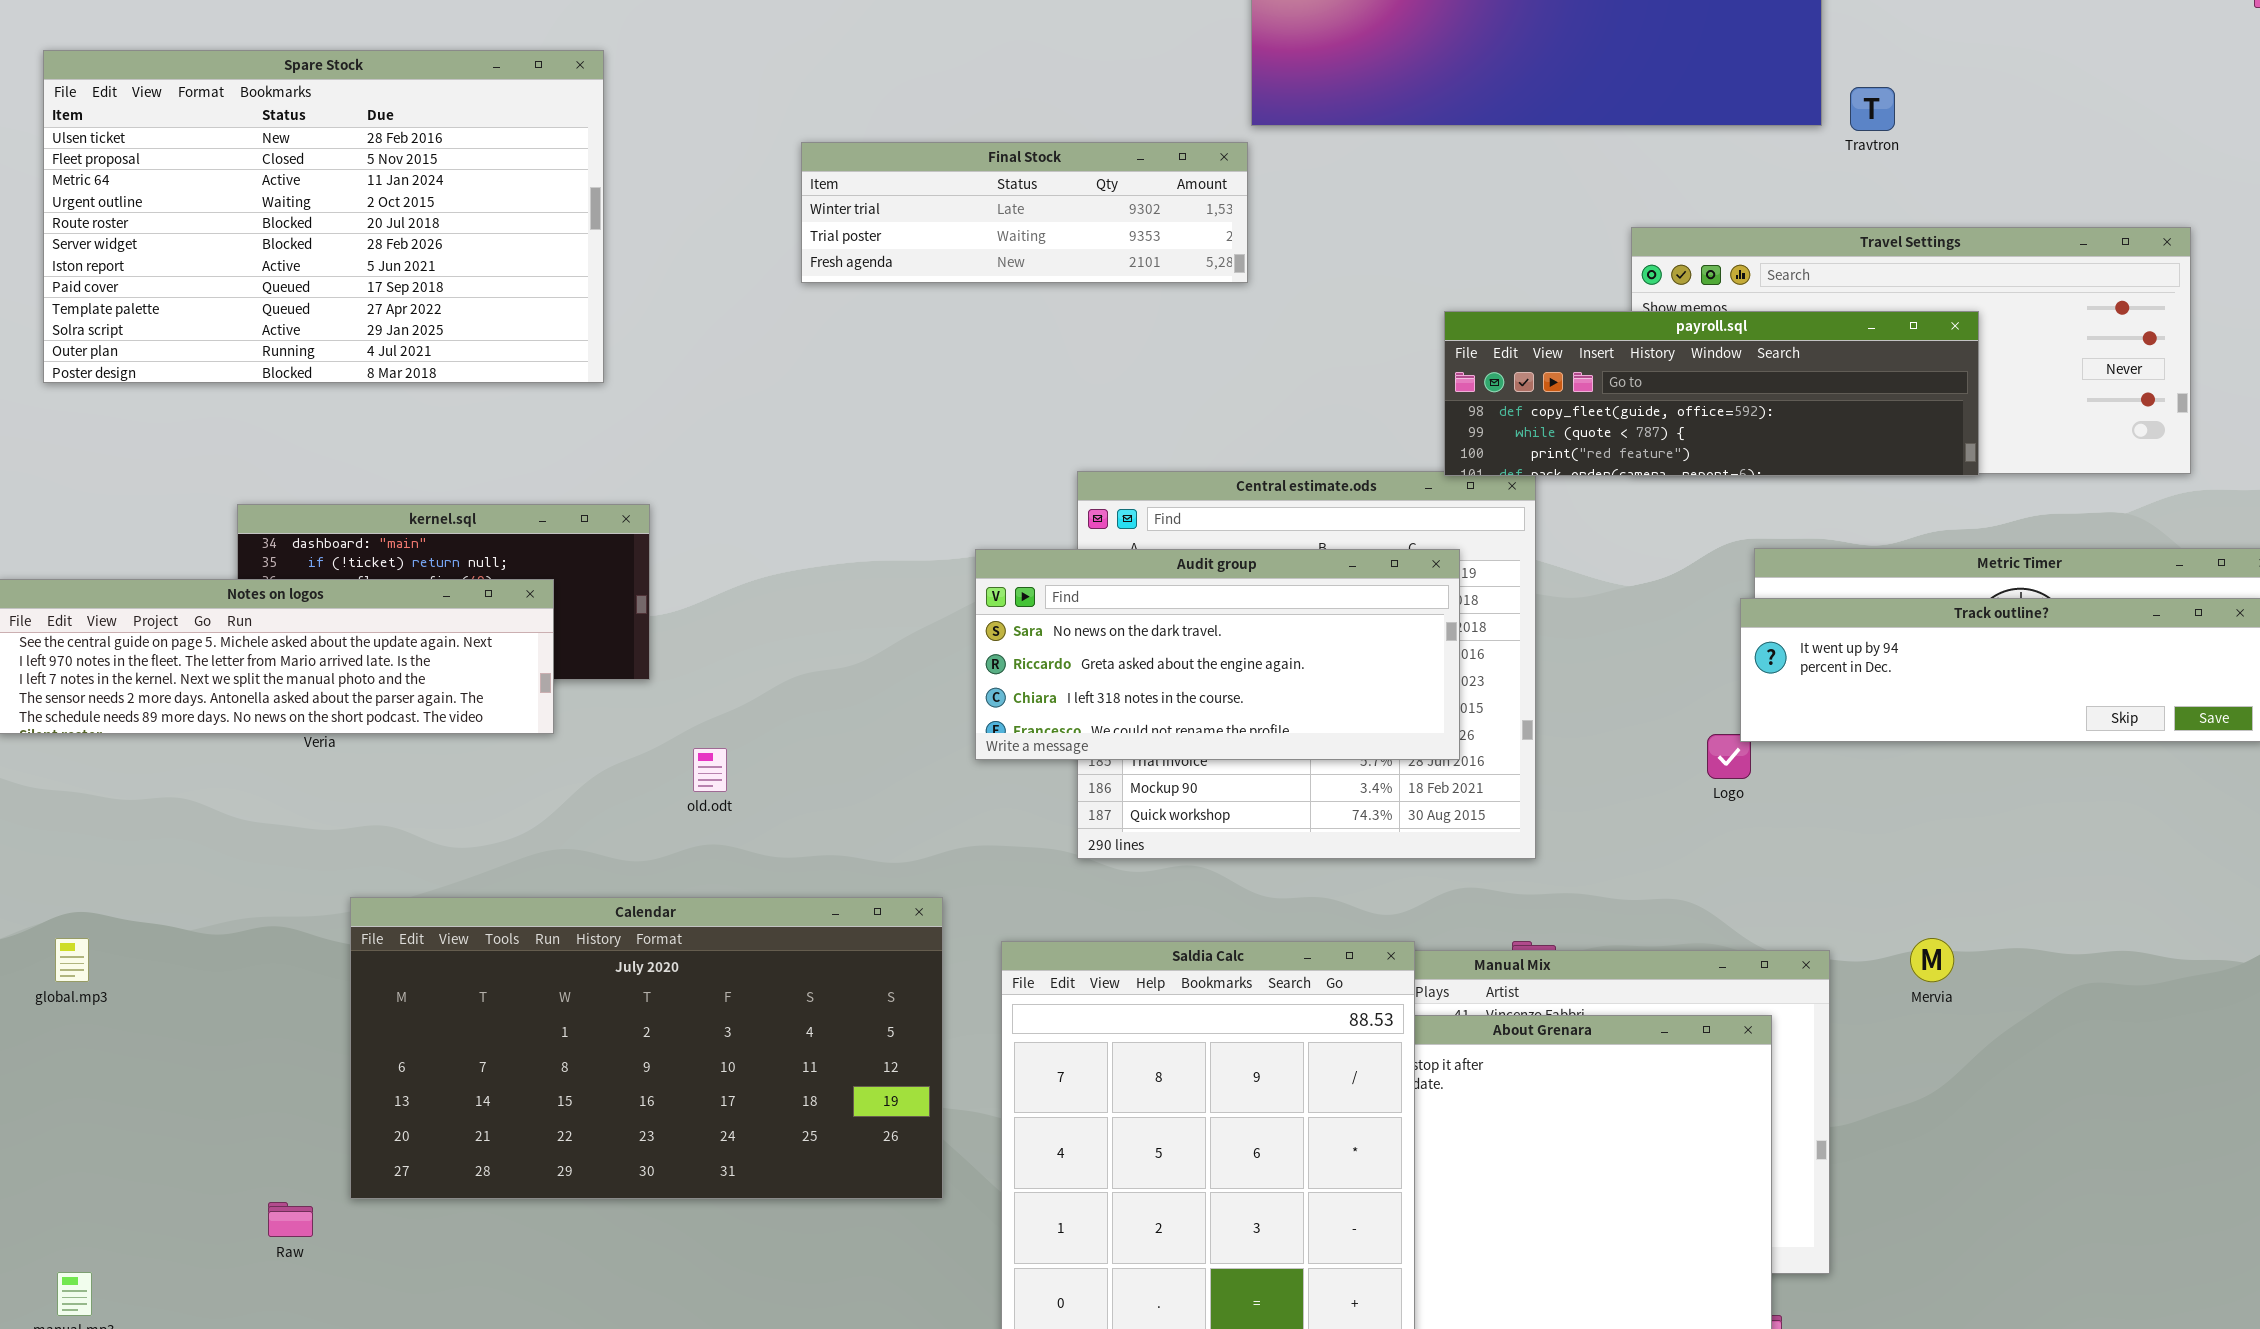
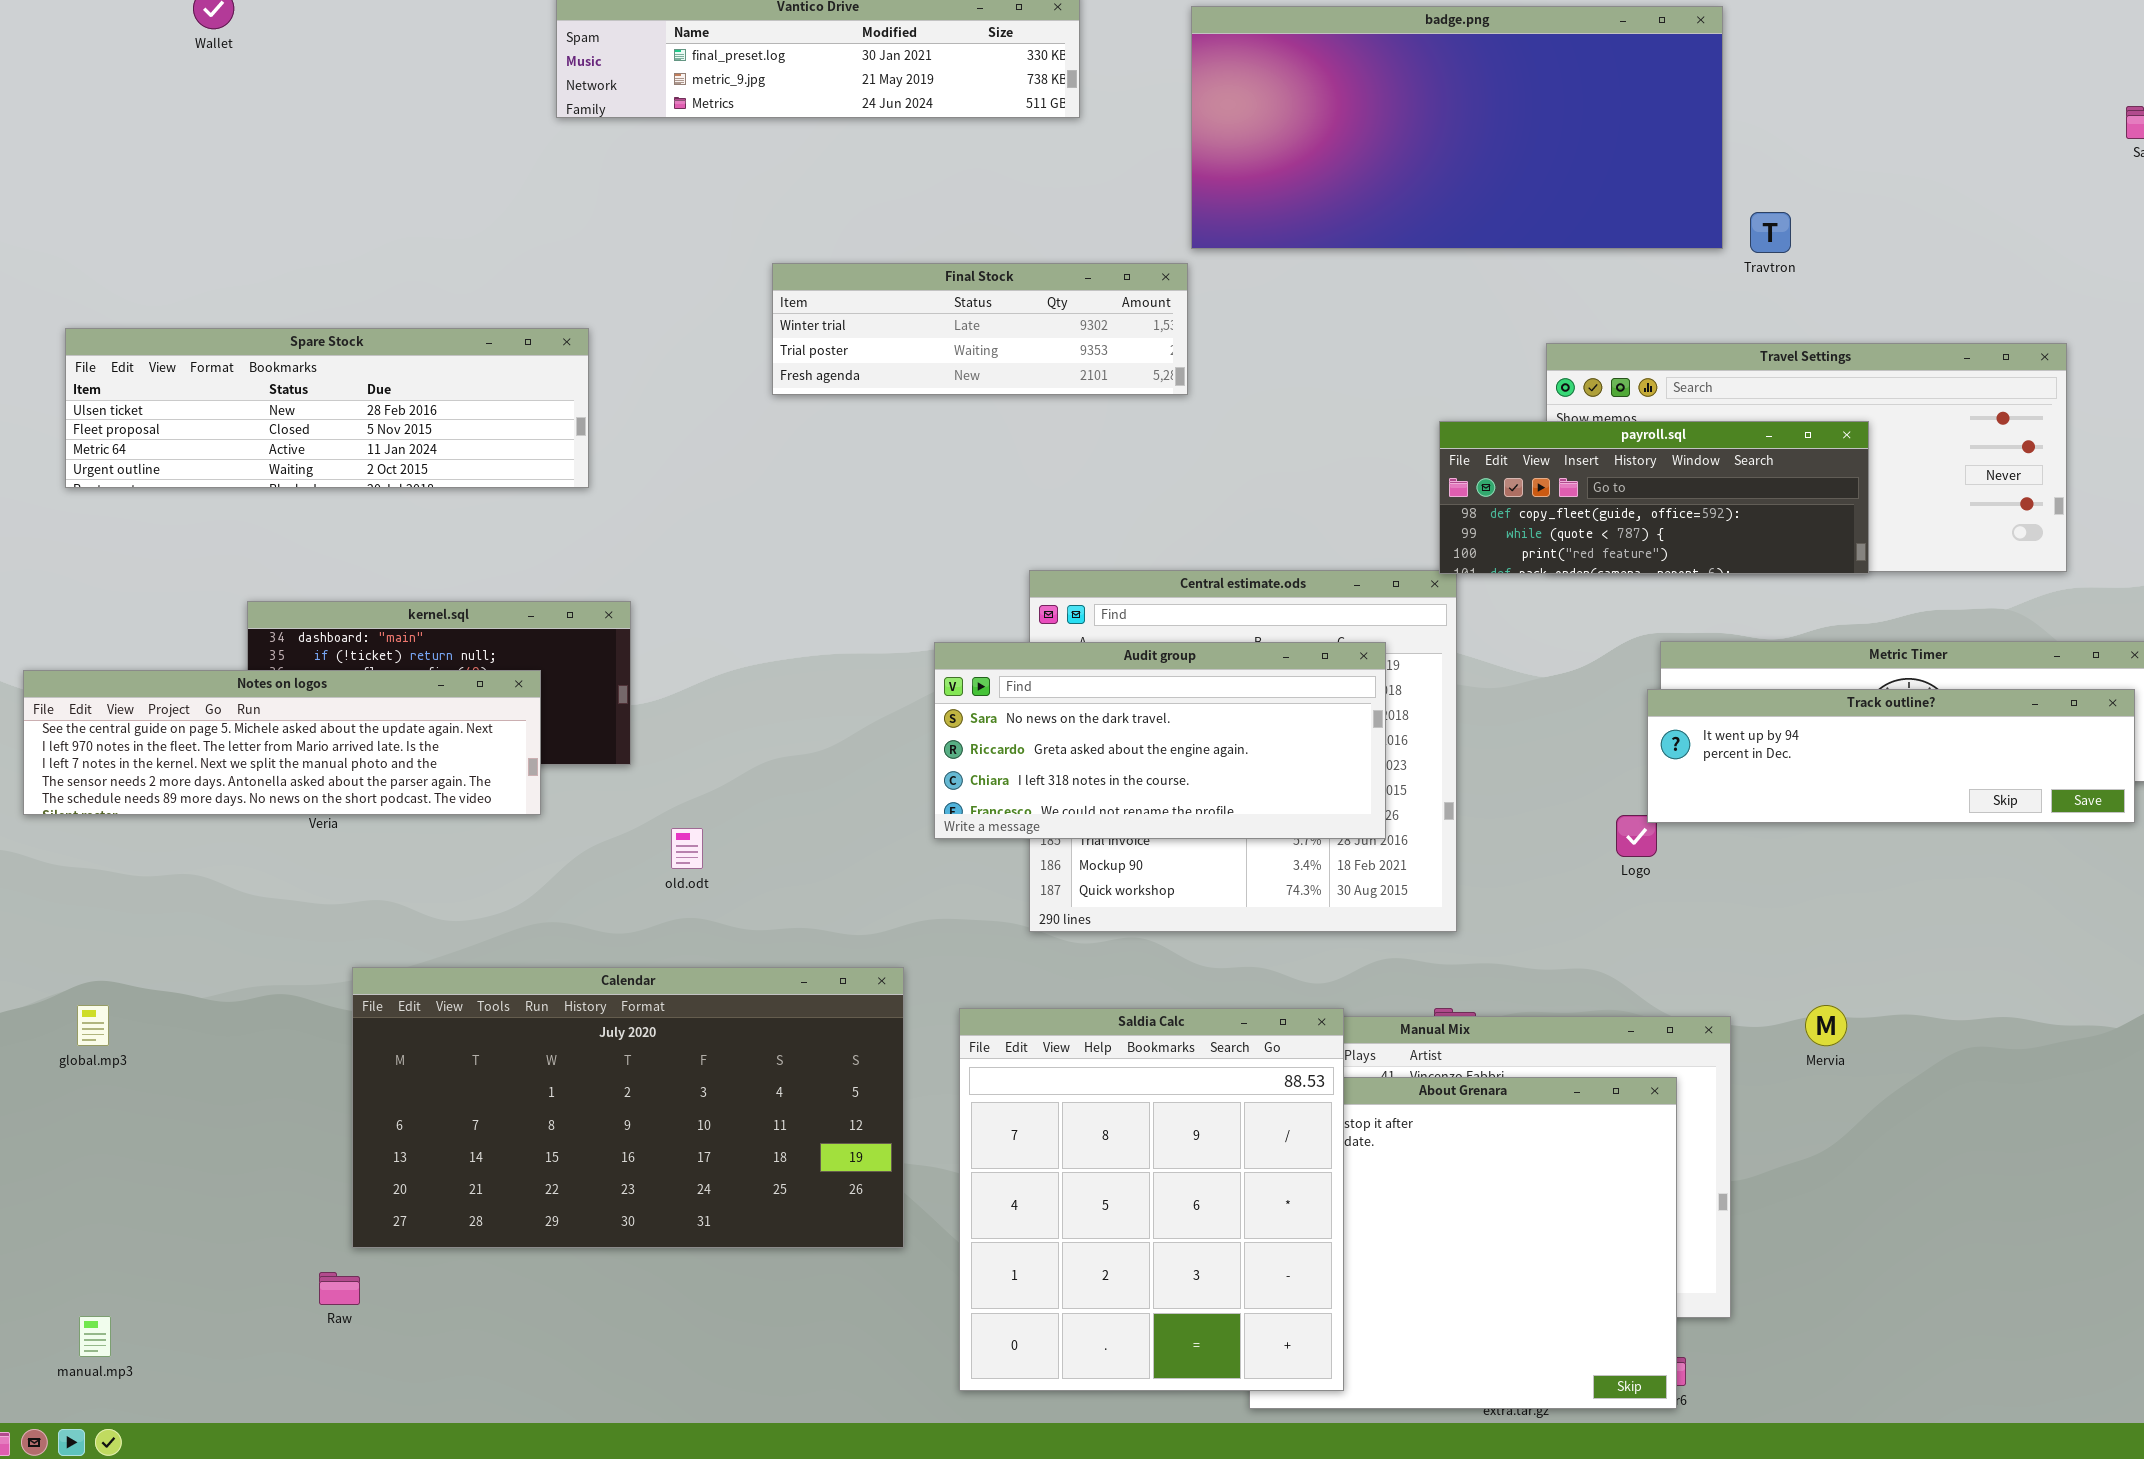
Spare Stock: [43,50,604,383] -> [65,328,589,488], resized
payroll.sql: [1444,311,1979,476] -> [1439,421,1869,574], resized
Raw: [268,1202,313,1237] -> [319,1272,360,1305], moved

